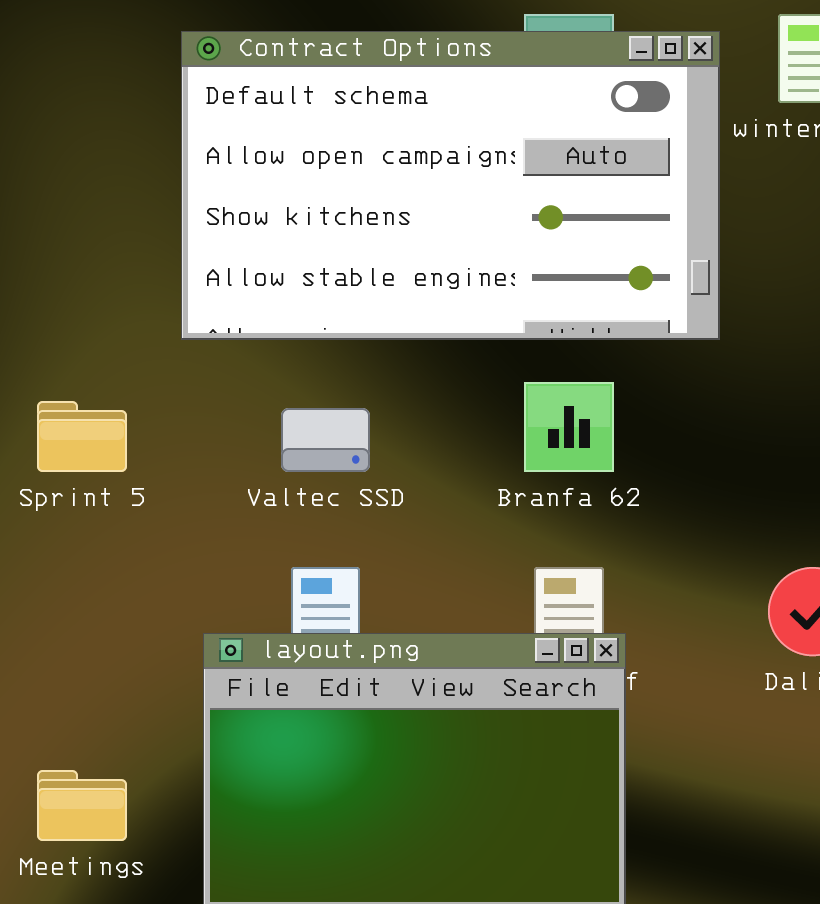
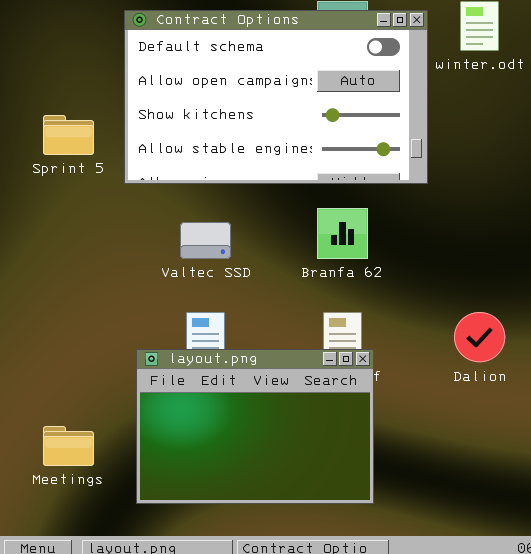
Sprint 5: [37,401,127,472] -> [43,115,94,155], moved

